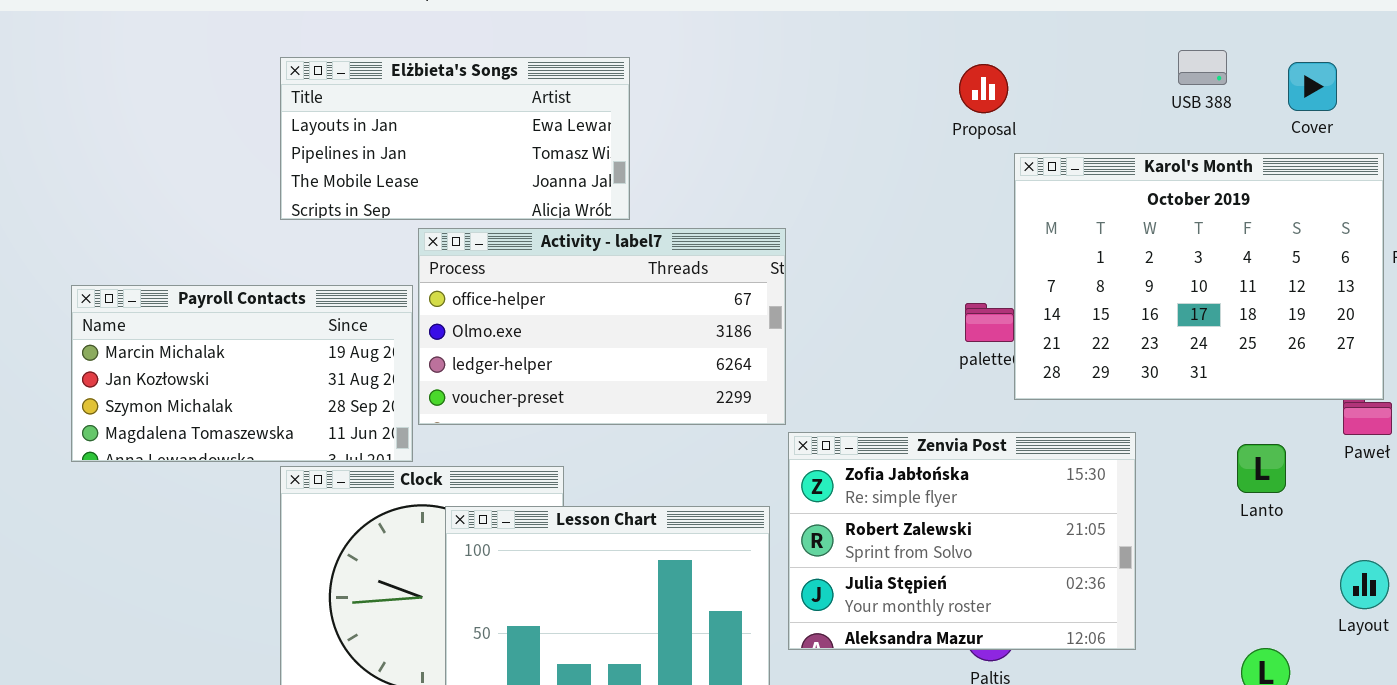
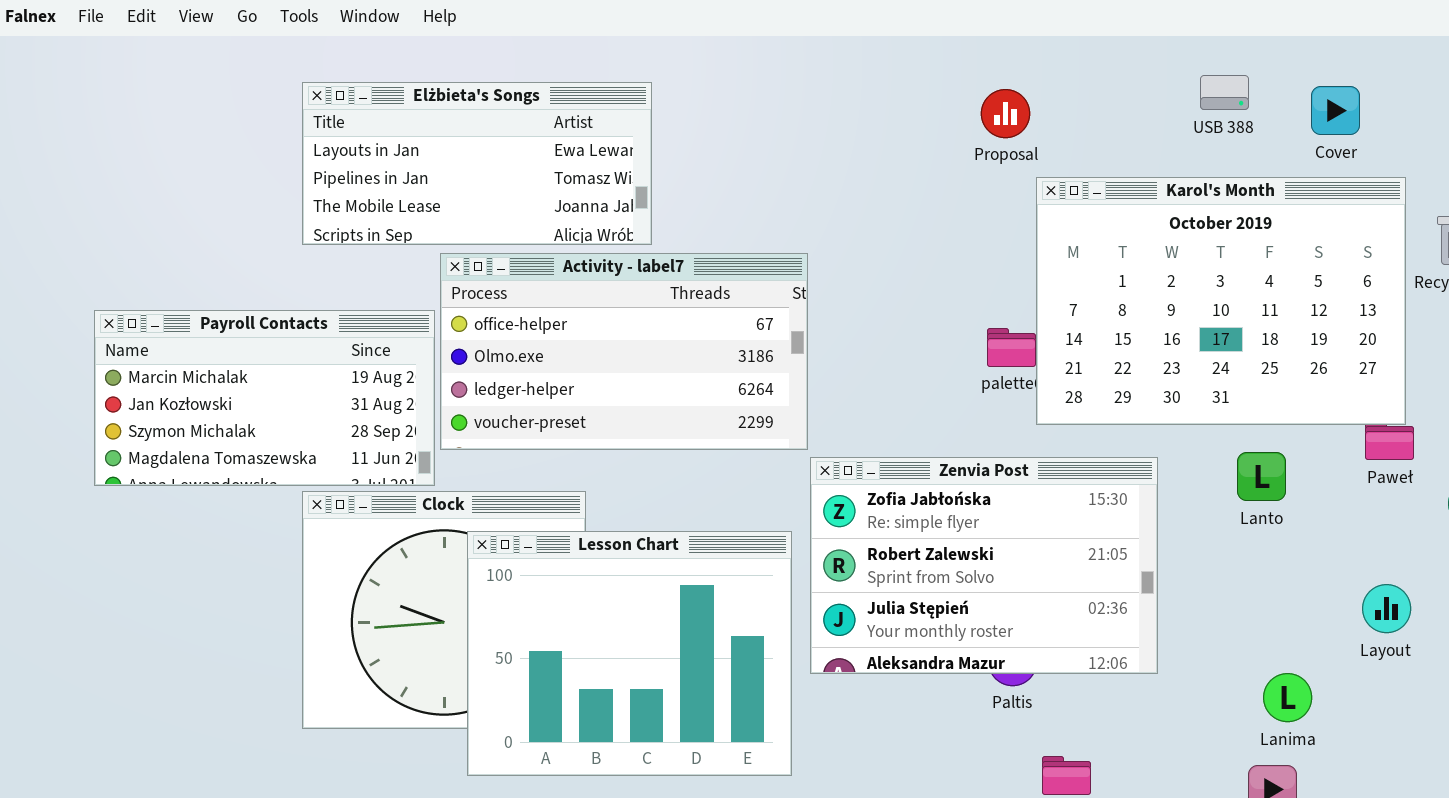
Lanto: [1237,444,1286,493] -> [1237,452,1286,501], moved

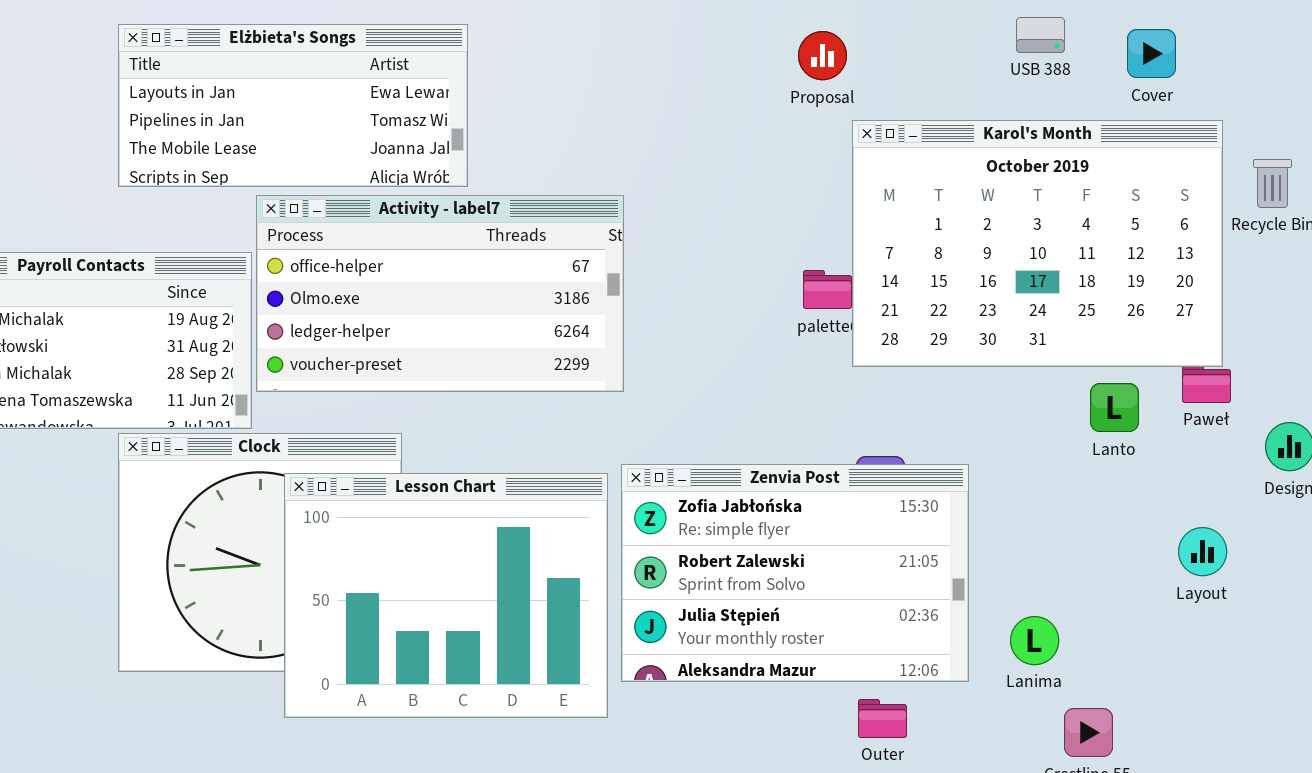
Lanto: [1237,452,1286,501] -> [1090,383,1139,432], moved
Zenvia Post: [810,457,1158,674] -> [621,464,969,682], moved
Lanima: [1263,673,1312,722] -> [1010,616,1059,665], moved

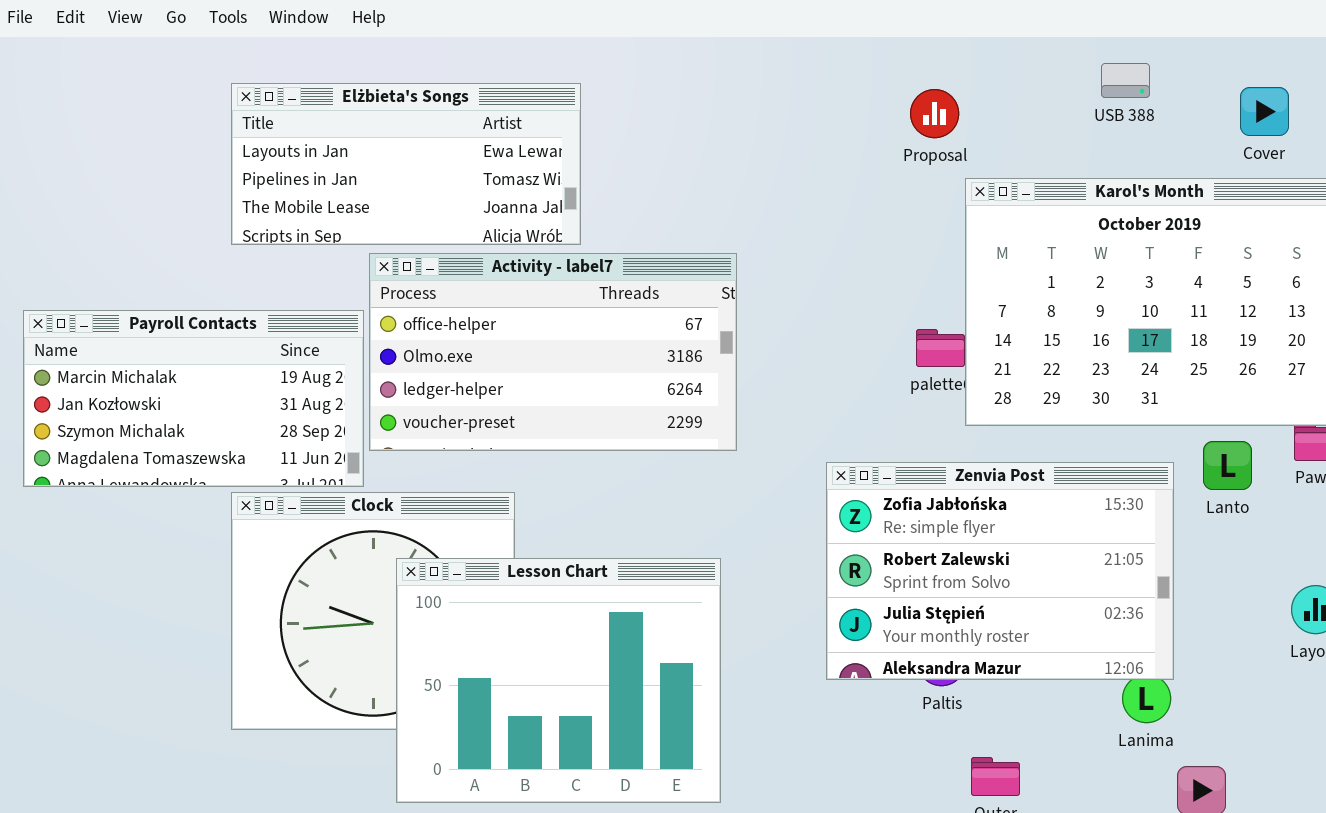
USB 388: [1016,17,1065,53] -> [1101,63,1150,98], moved
Zenvia Post: [621,464,969,682] -> [826,462,1174,680], moved
Lesson Chart: [284,473,608,718] -> [396,558,721,803], moved

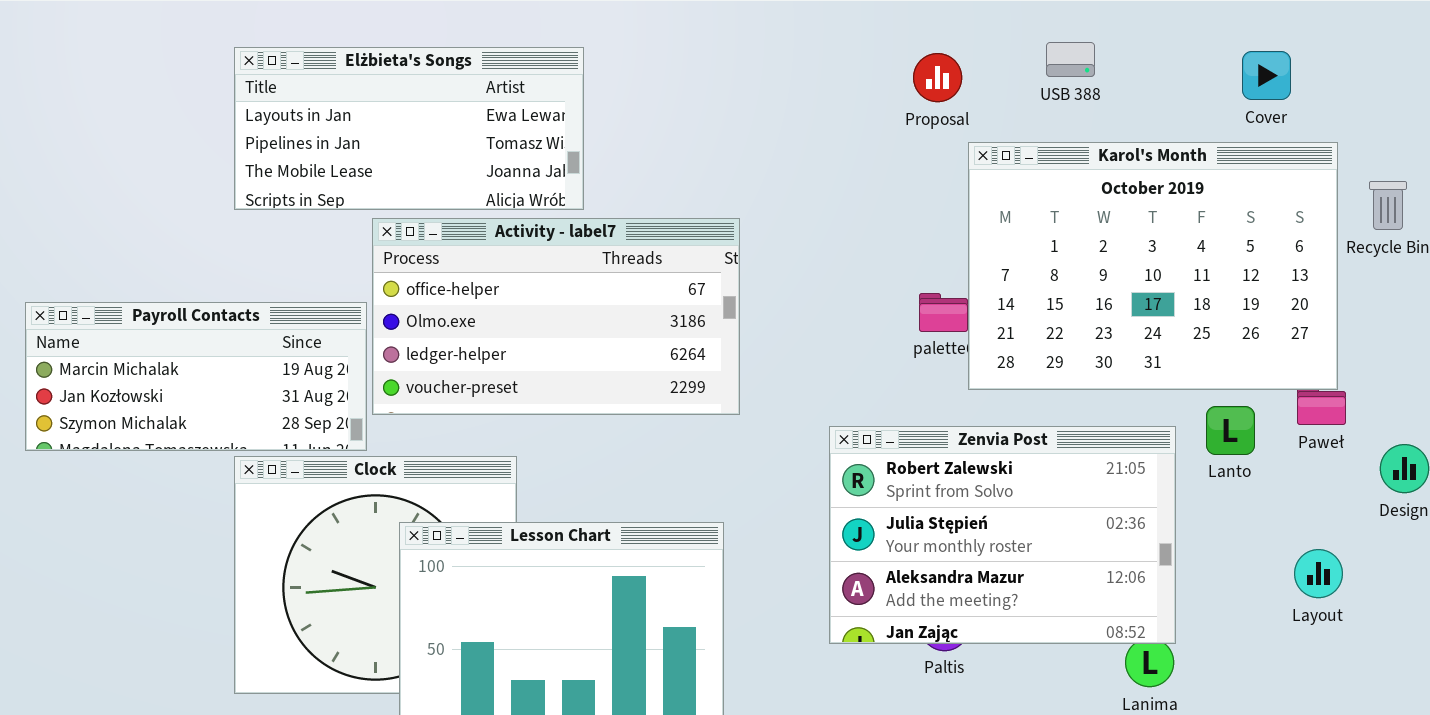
USB 388: [1101,63,1150,98] -> [1046,42,1095,77], moved
Payroll Contacts: [23,310,364,487] -> [25,302,367,451], resized
Zenvia Post: [826,462,1174,680] -> [829,426,1176,644], scrolled down 1 row

